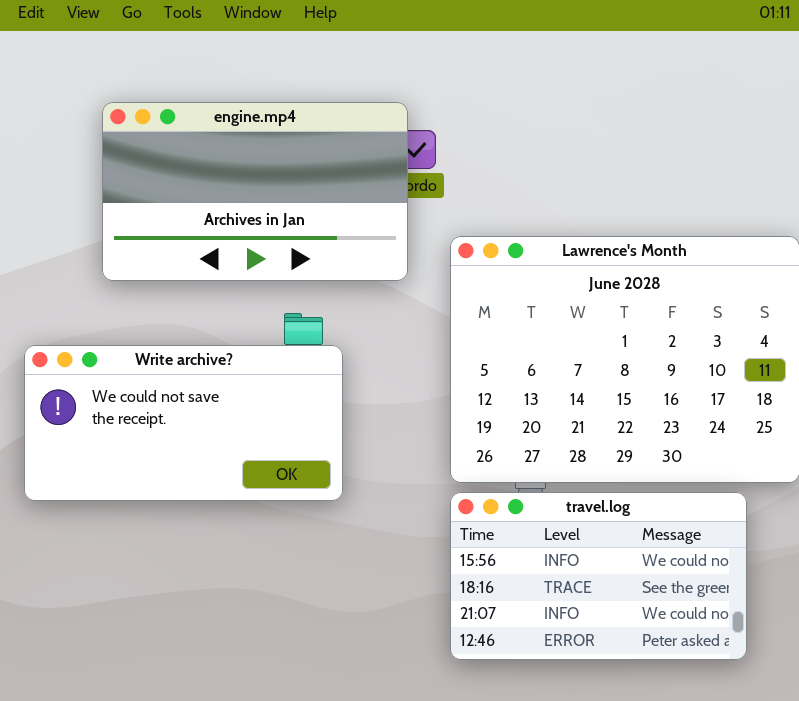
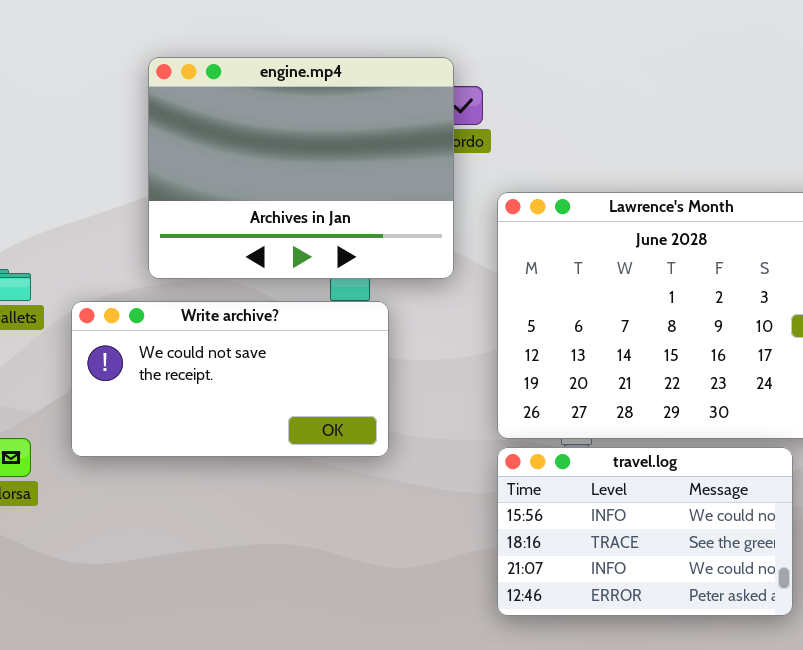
engine.mp4: [102,102,408,281] -> [148,57,454,279], resized

